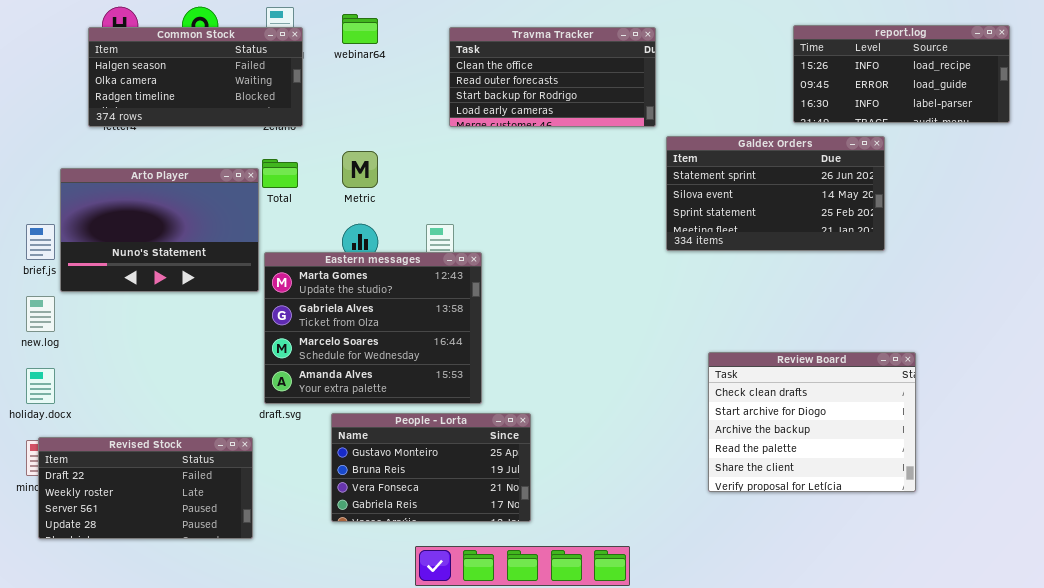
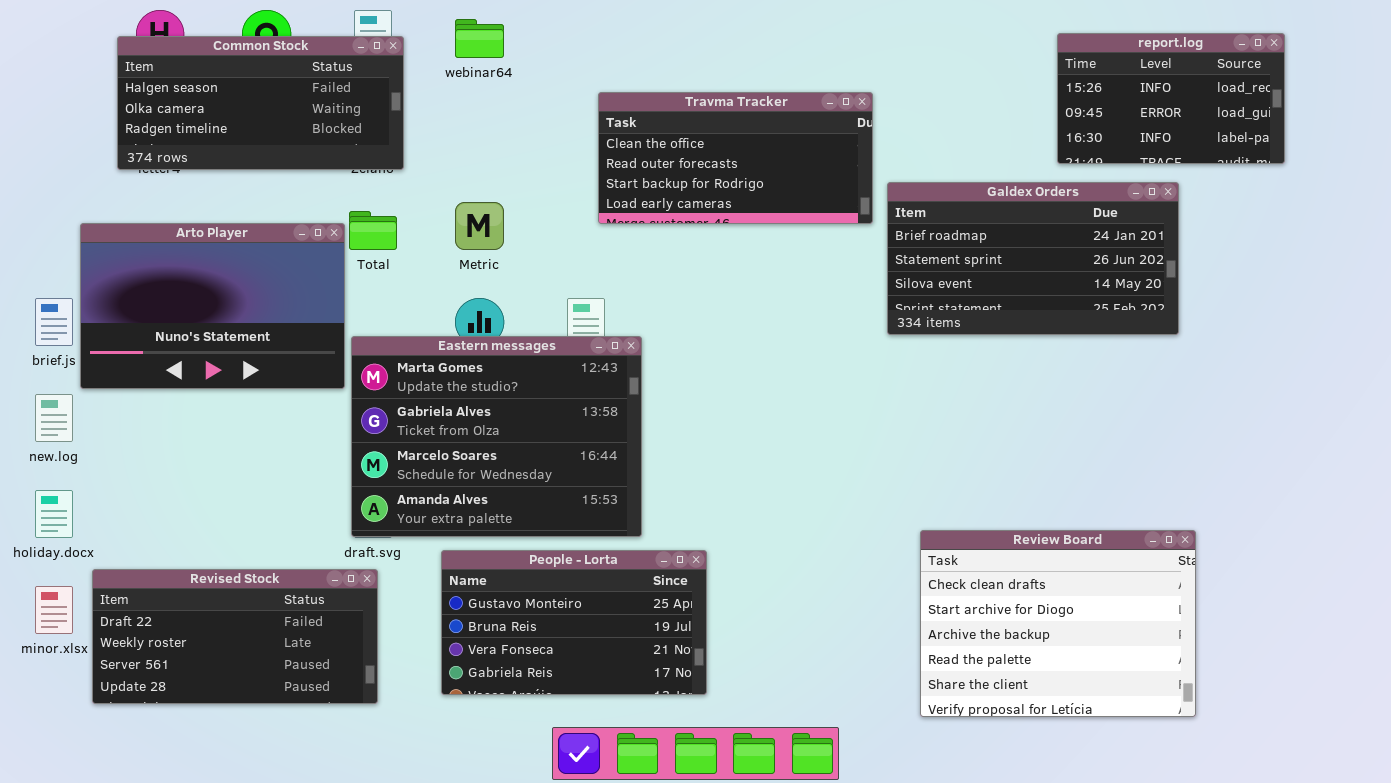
report.log: [793,25,1010,123] -> [1057,33,1285,164], resized
Travma Tracker: [449,27,656,127] -> [598,92,873,224], moved
Galdex Orders: [666,136,885,251] -> [887,182,1179,335], scrolled up 1 row
Review Board: [708,352,916,492] -> [920,530,1196,717], moved
Revised Stock: [38,437,253,539] -> [92,569,378,704], moved

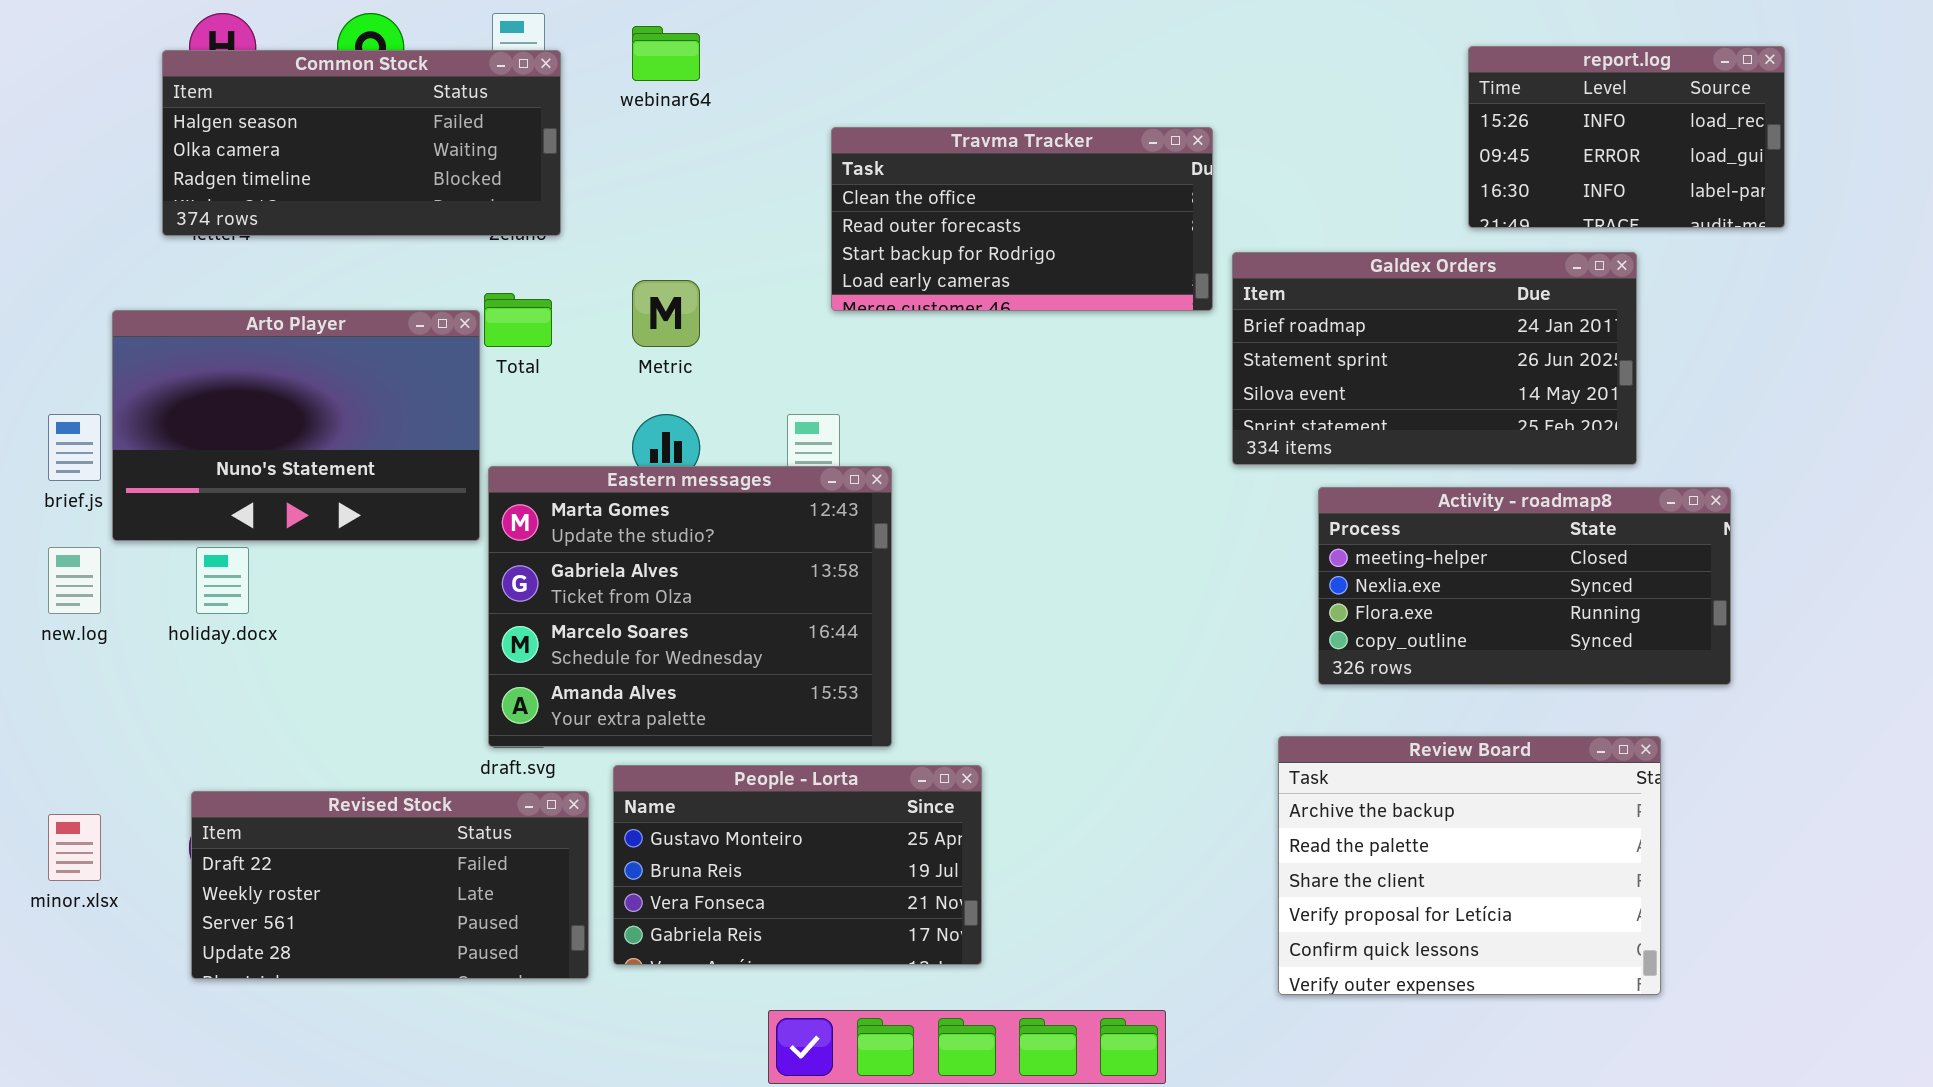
Activity - roadmap8: none -> [1318,487,1731,685], opened
holiday.docx: [35,490,73,538] -> [196,547,249,614], moved
Review Board: [920,530,1196,717] -> [1278,736,1661,995], scrolled down 2 rows
Revised Stock: [92,569,378,704] -> [191,791,589,979], moved

